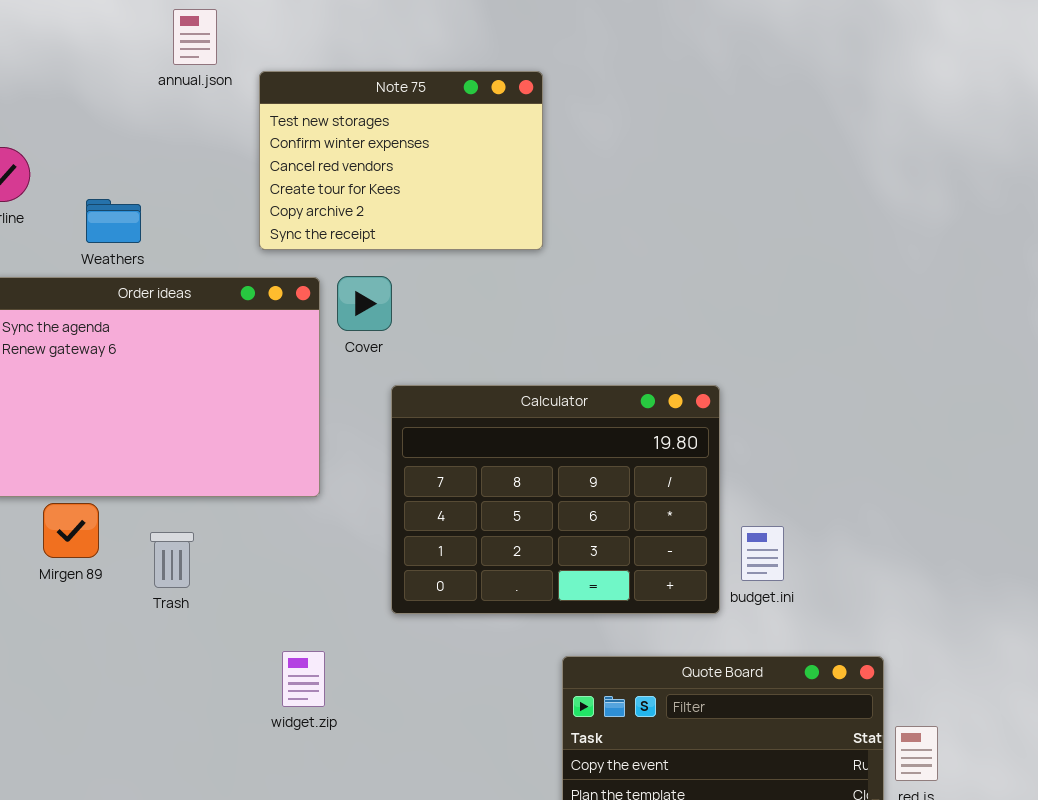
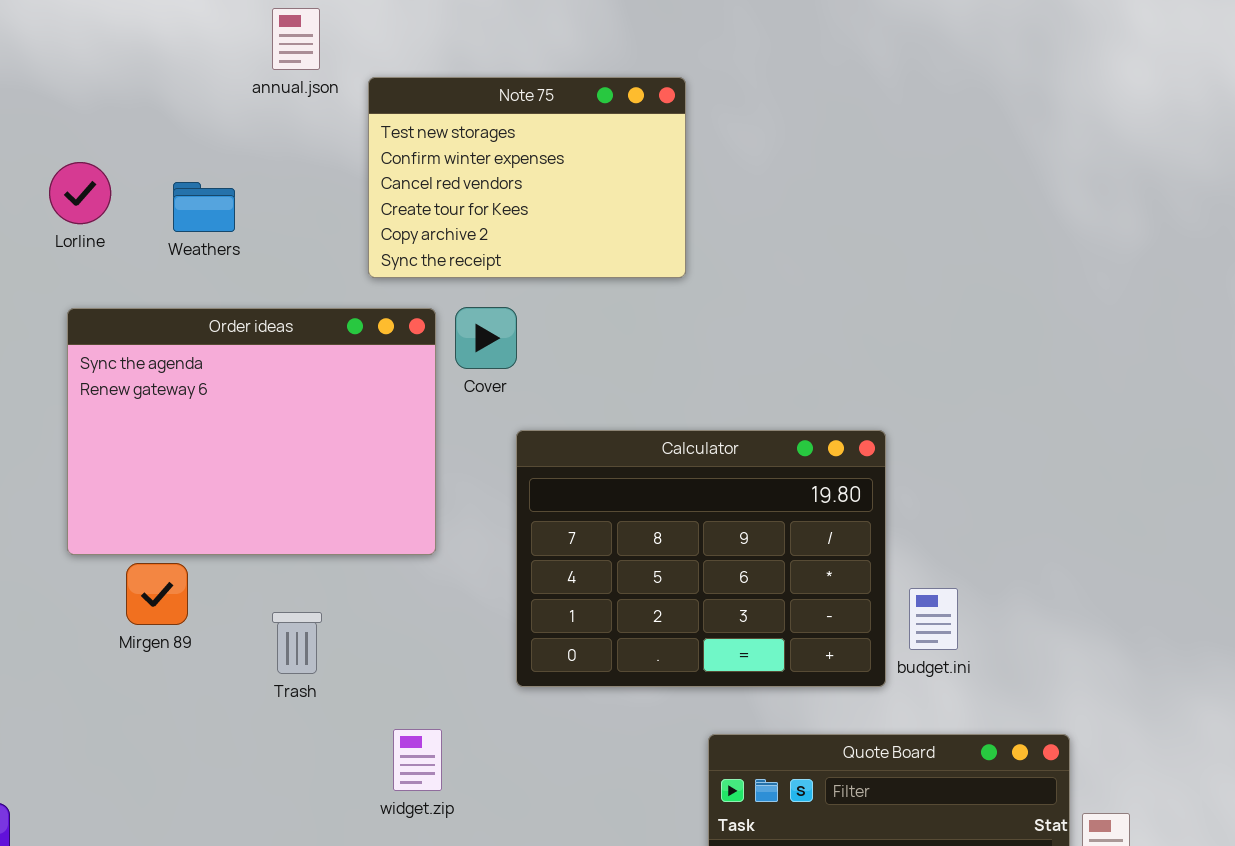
Weathers: [86,199,141,243] -> [173,182,235,232], moved
Trash: [150,532,194,588] -> [272,612,322,674], moved

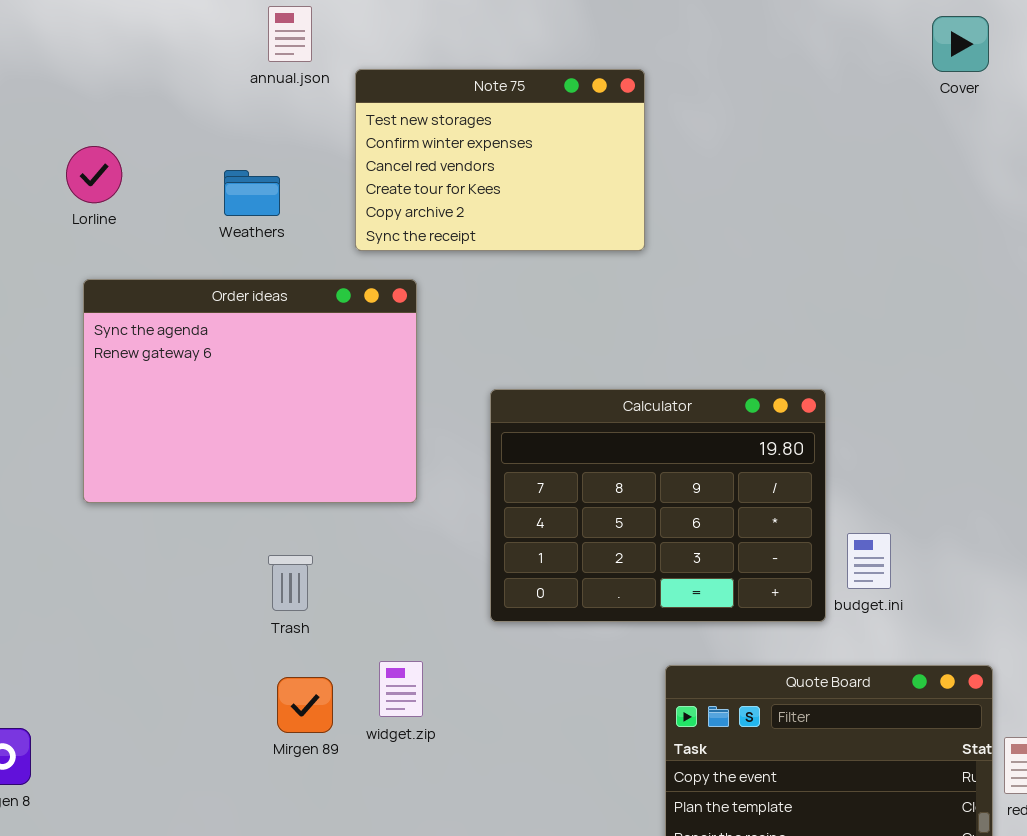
Weathers: [173,182,235,232] -> [224,170,280,216], moved
Cover: [455,307,517,369] -> [932,16,989,72], moved
Mirgen 89: [126,563,188,625] -> [277,677,333,733], moved

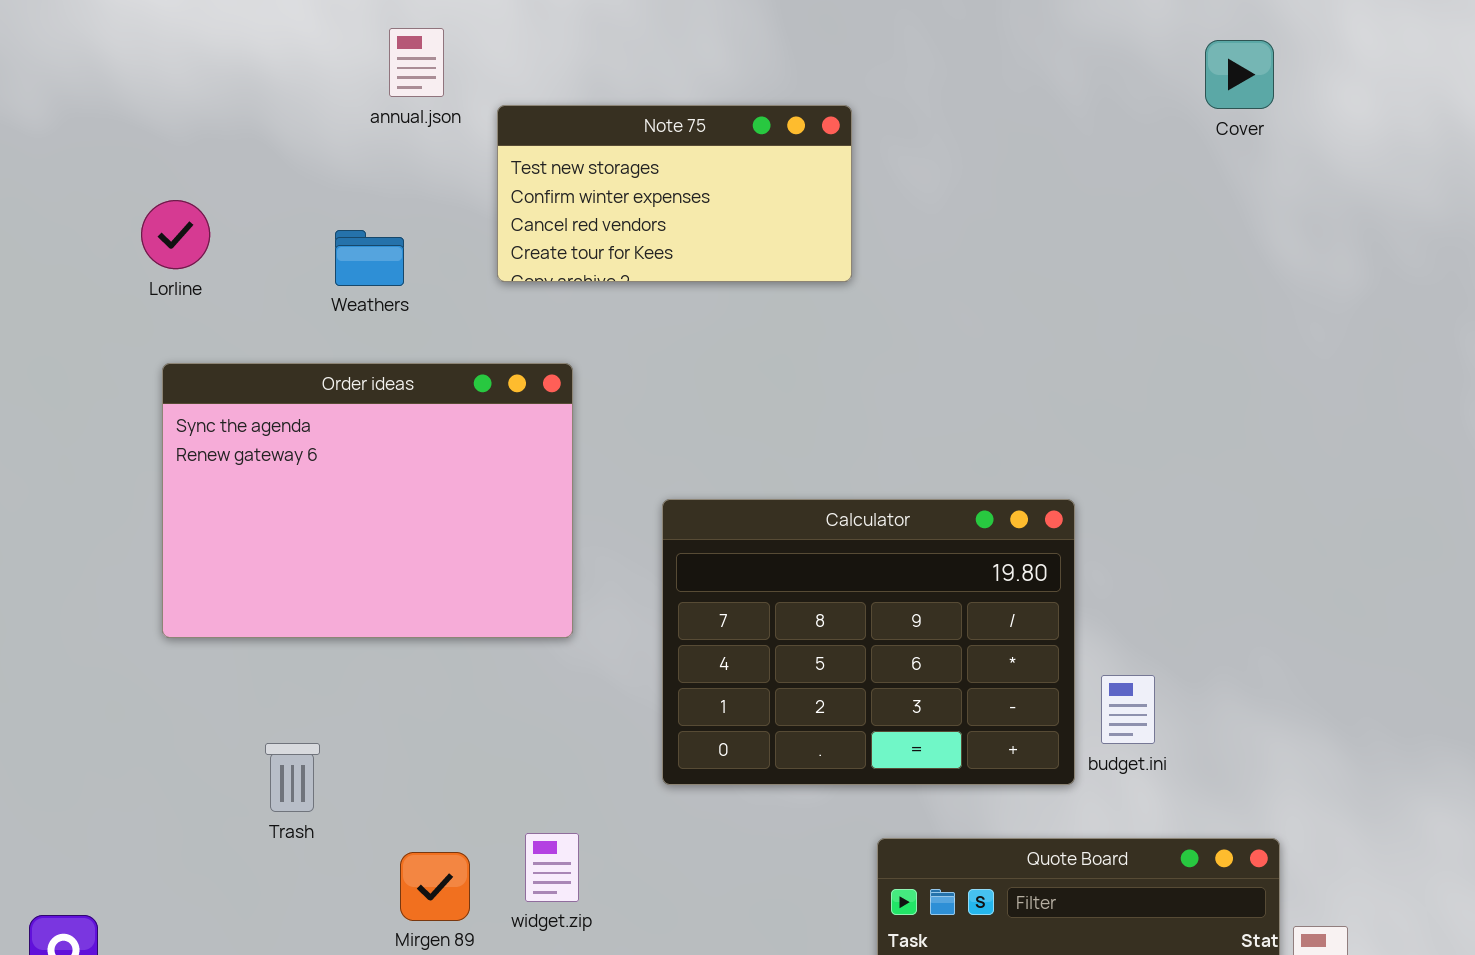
Note 75: [355,69,645,251] -> [497,105,852,282], resized
Trash: [268,555,313,611] -> [265,743,320,812], moved

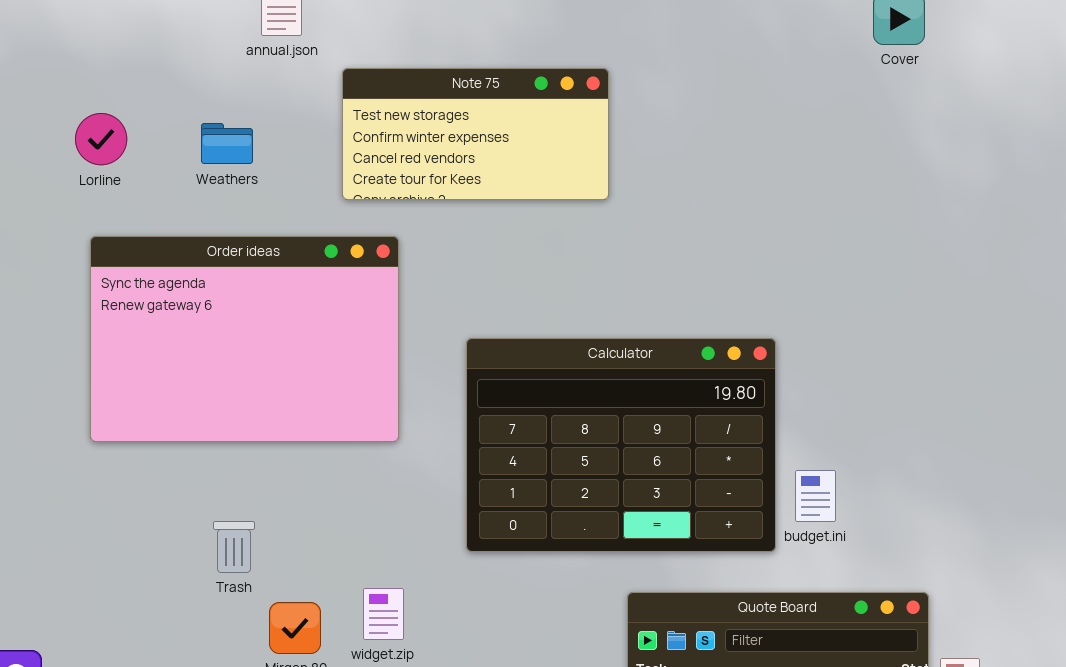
Note 75: [497,105,852,282] -> [342,68,609,200], moved
Weathers: [335,230,404,286] -> [201,123,253,164], moved
Trash: [265,743,320,812] -> [213,521,255,573], moved

